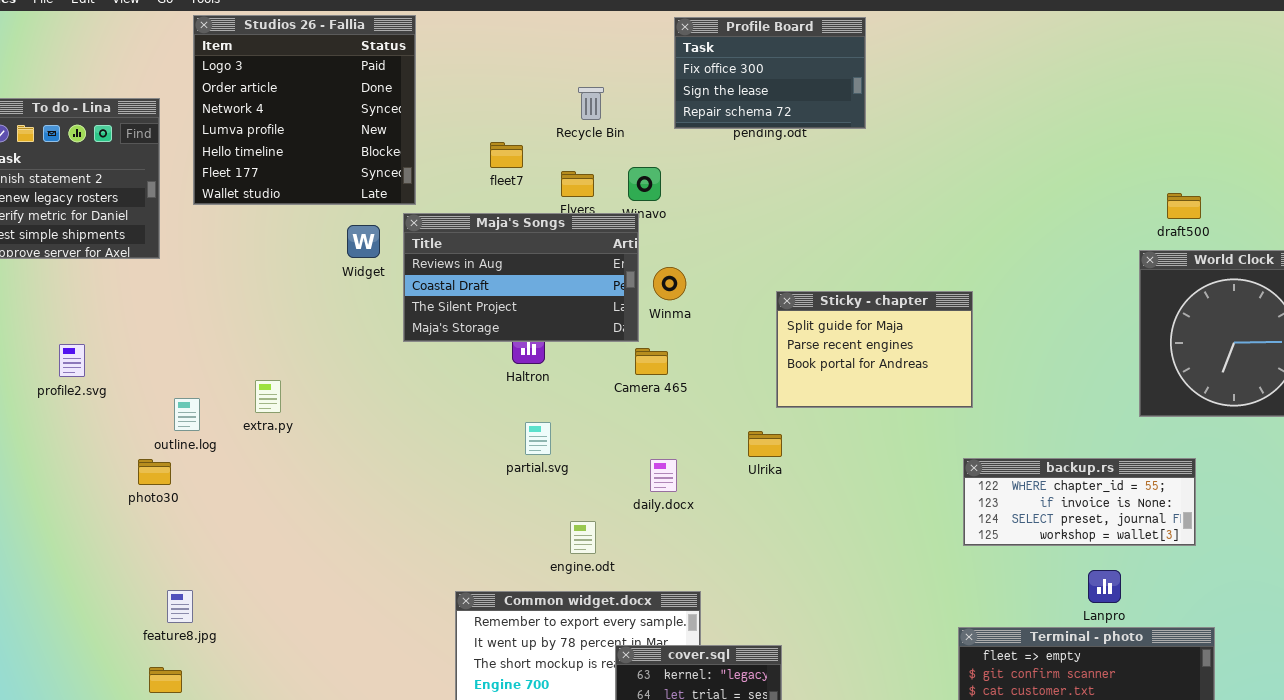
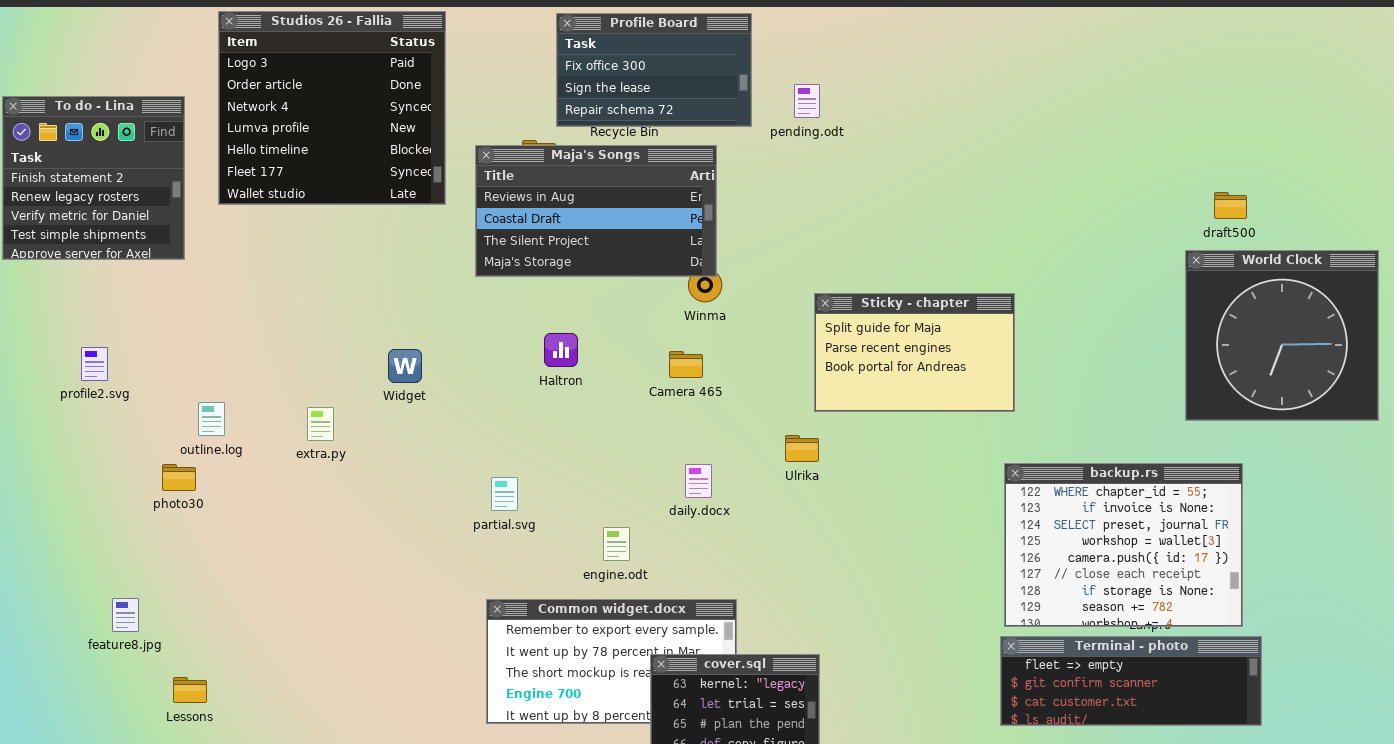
Profile Board: [674,17,866,129] -> [556,13,752,127], moved
Maja's Songs: [403,213,639,342] -> [475,145,717,277], moved
Widget: [347,225,380,258] -> [388,349,422,383], moved
extra.py: [255,380,281,413] -> [307,407,334,441], moved
partial.svg: [525,422,551,455] -> [491,477,518,511], moved
backup.rs: [963,458,1196,546] -> [1004,463,1243,627], resized
feature8.jpg: [167,590,193,623] -> [112,598,139,632], moved

